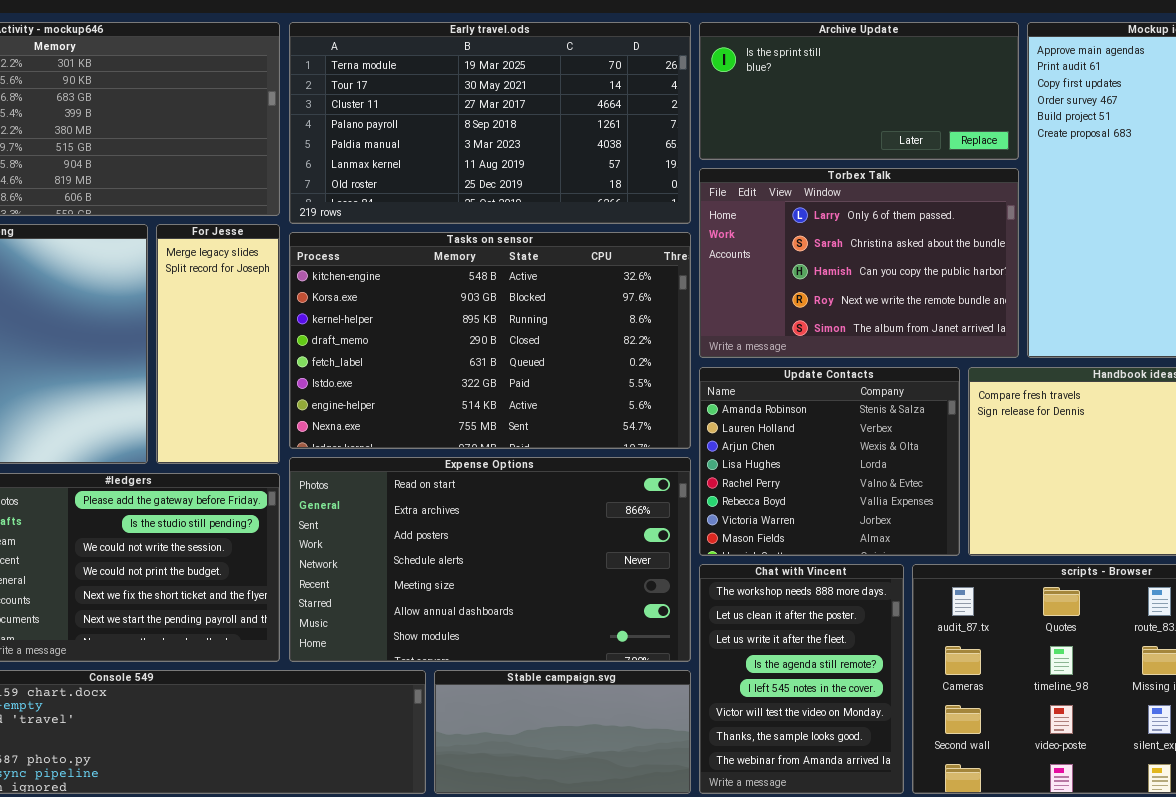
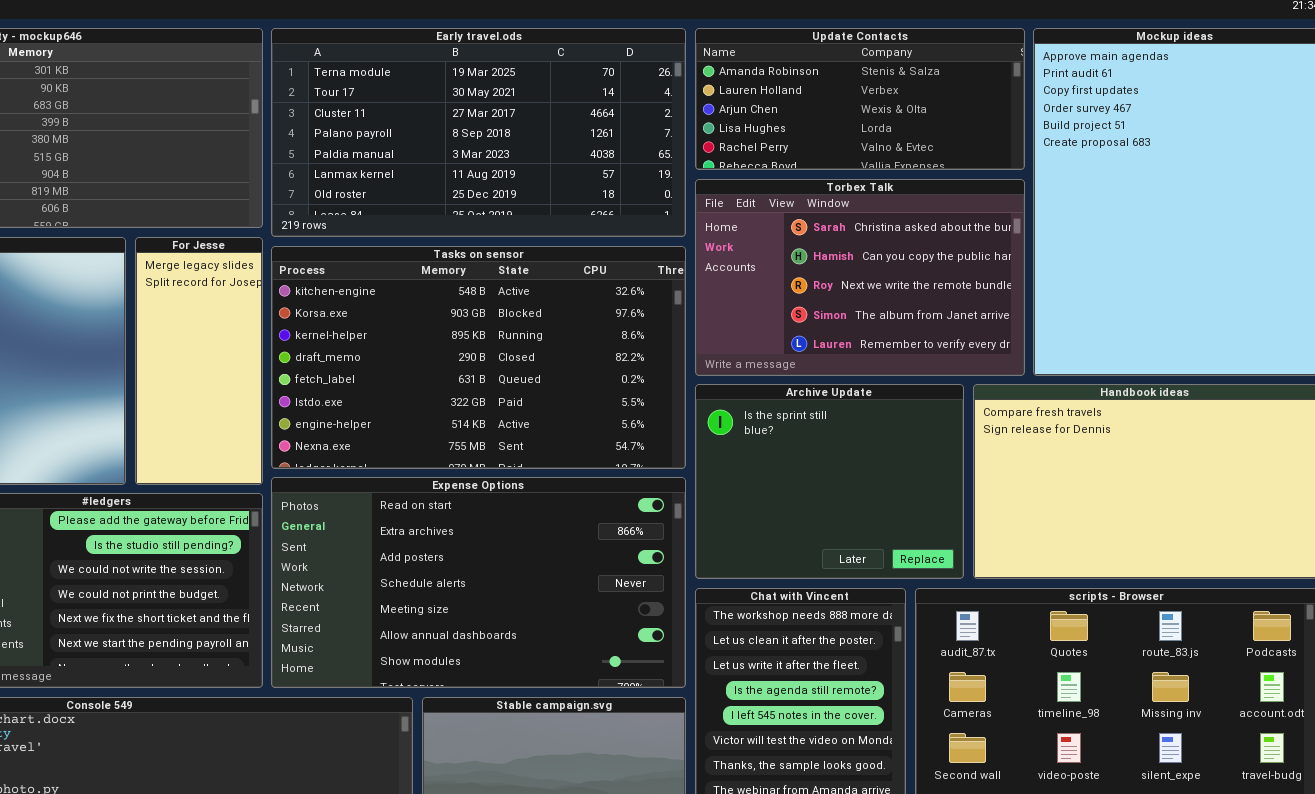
Archive Update: [699,22,1019,160] -> [695,384,964,579], moved, resized
Torbex Talk: [699,168,1019,358] -> [695,179,1025,376], scrolled down 1 row
Update Contacts: [699,367,960,556] -> [695,28,1025,170], moved, resized

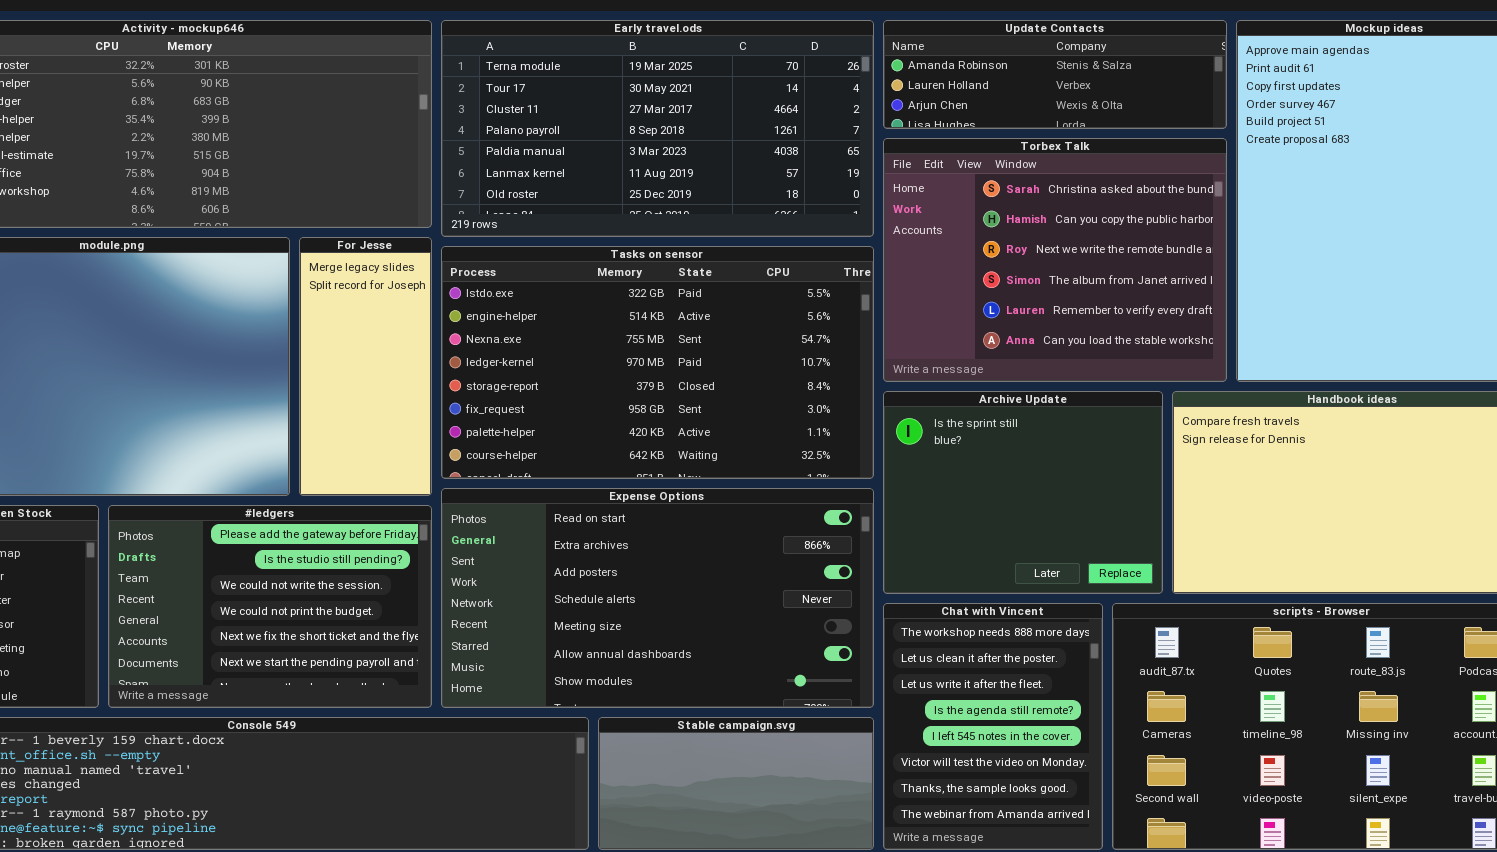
Update Contacts: [695,28,1025,170] -> [883,20,1227,129], resized
Torbex Talk: [695,179,1025,376] -> [883,138,1227,382], resized
Tasks on sensor: [271,246,686,469] -> [441,246,874,479], scrolled down 5 rows

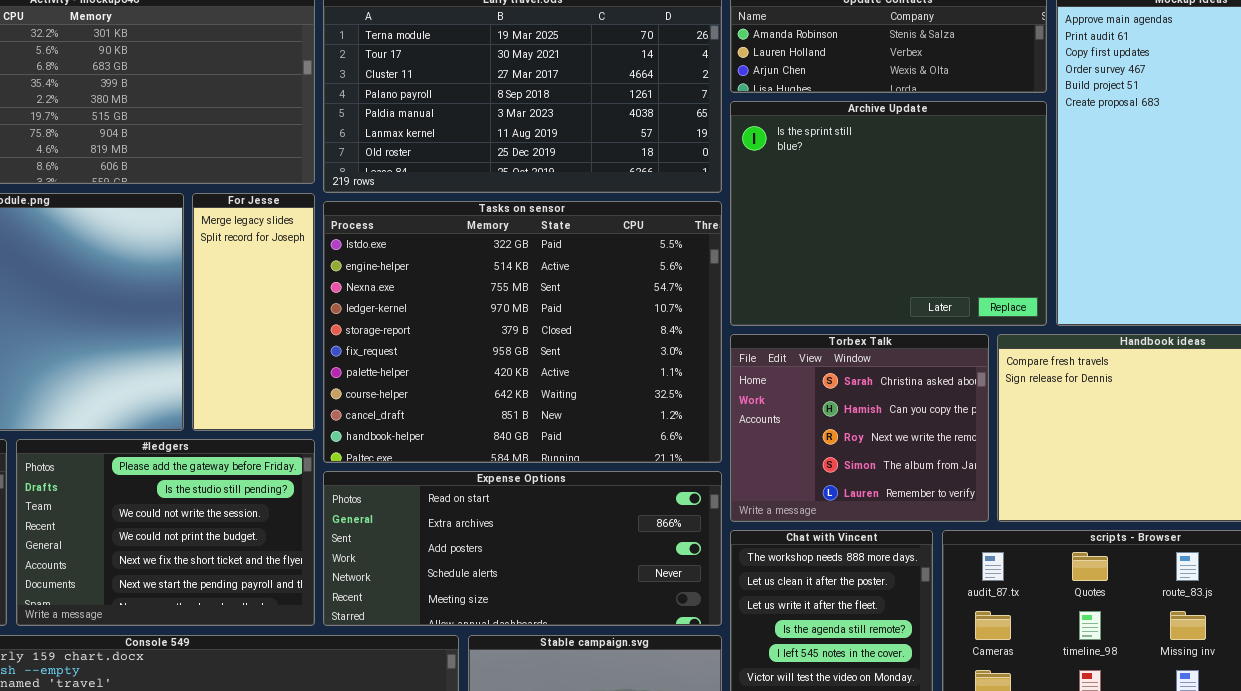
Torbex Talk: [883,138,1227,382] -> [730,334,989,522], moved, resized
Tasks on sensor: [441,246,874,479] -> [323,201,722,463], resized
Archive Update: [883,391,1163,594] -> [730,101,1047,326], moved, resized
Expense Options: [441,488,874,708] -> [323,471,722,626], resized

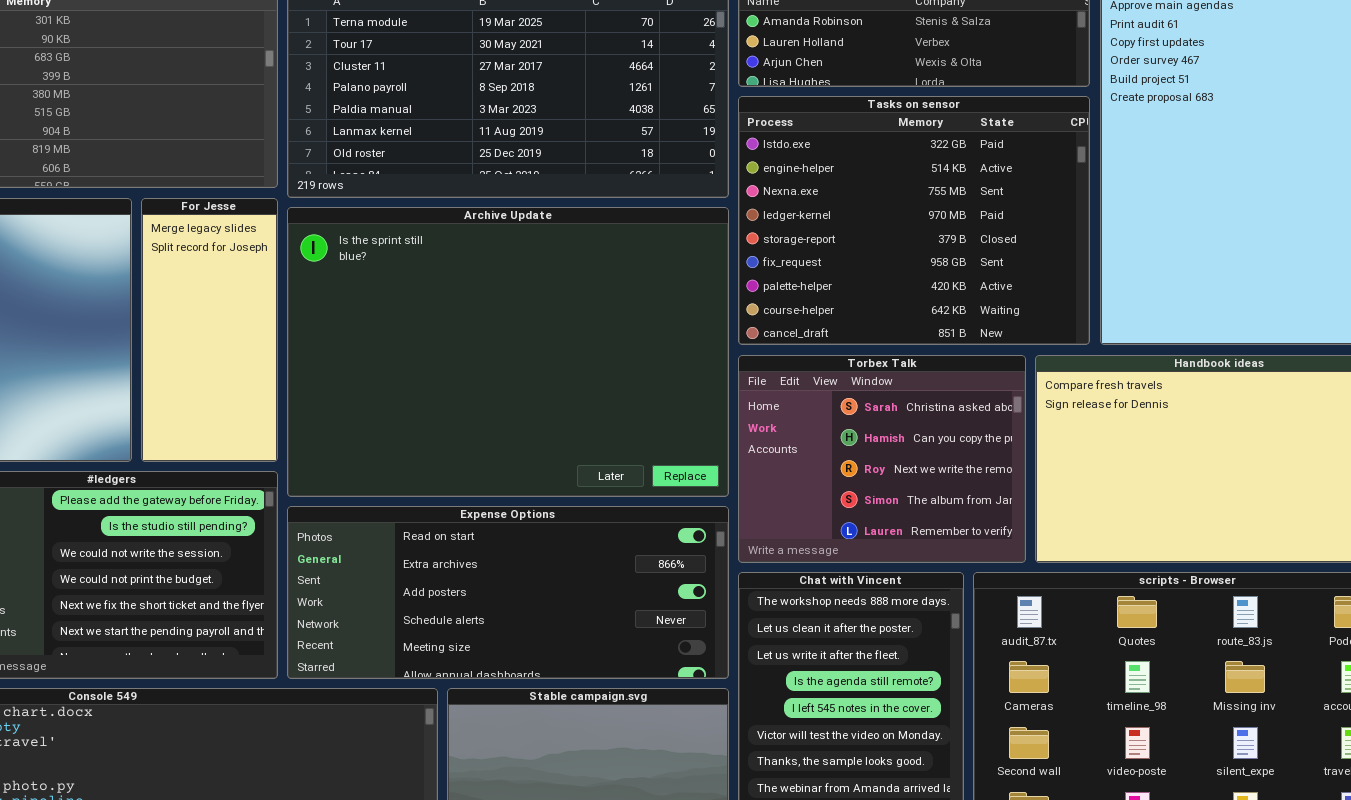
Archive Update: [730,101,1047,326] -> [287,207,729,497], moved, resized
Tasks on sensor: [323,201,722,463] -> [738,96,1090,345], moved, resized

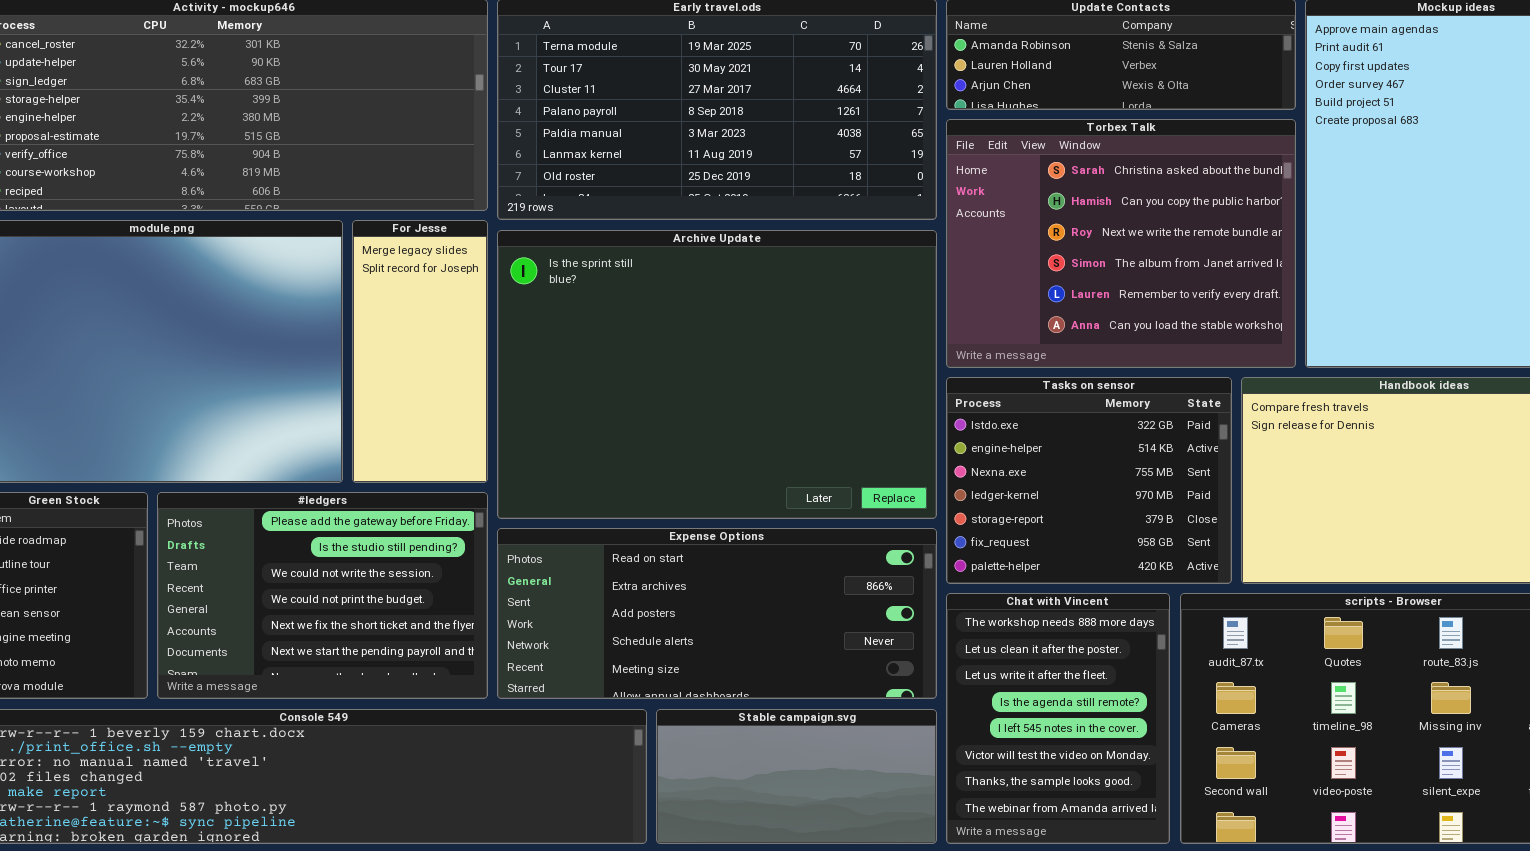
Tasks on sensor: [738,96,1090,345] -> [946,377,1232,584], moved, resized
Torbex Talk: [738,355,1026,563] -> [946,119,1296,368], moved, resized

